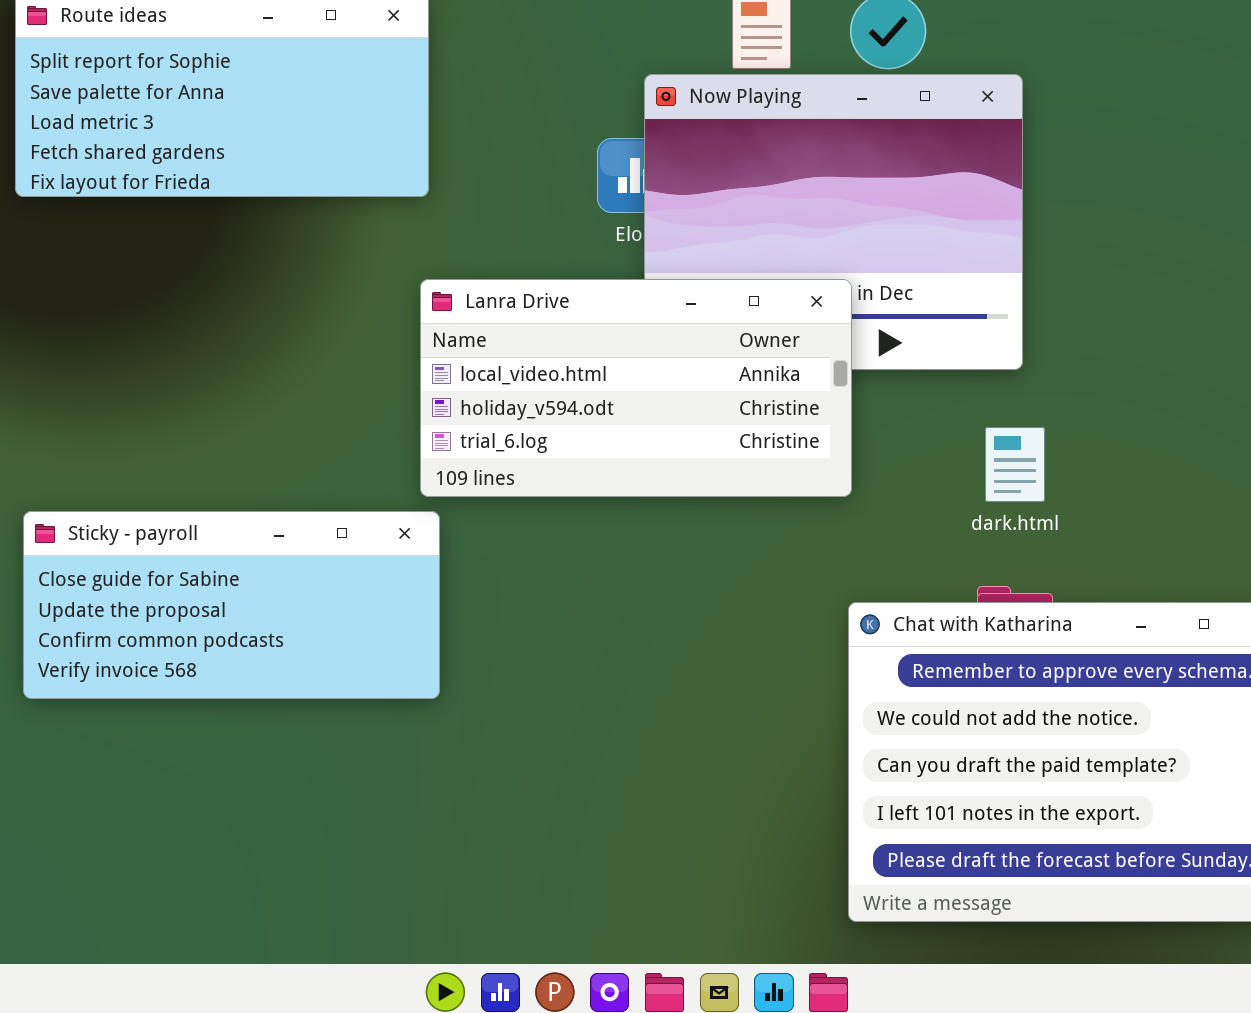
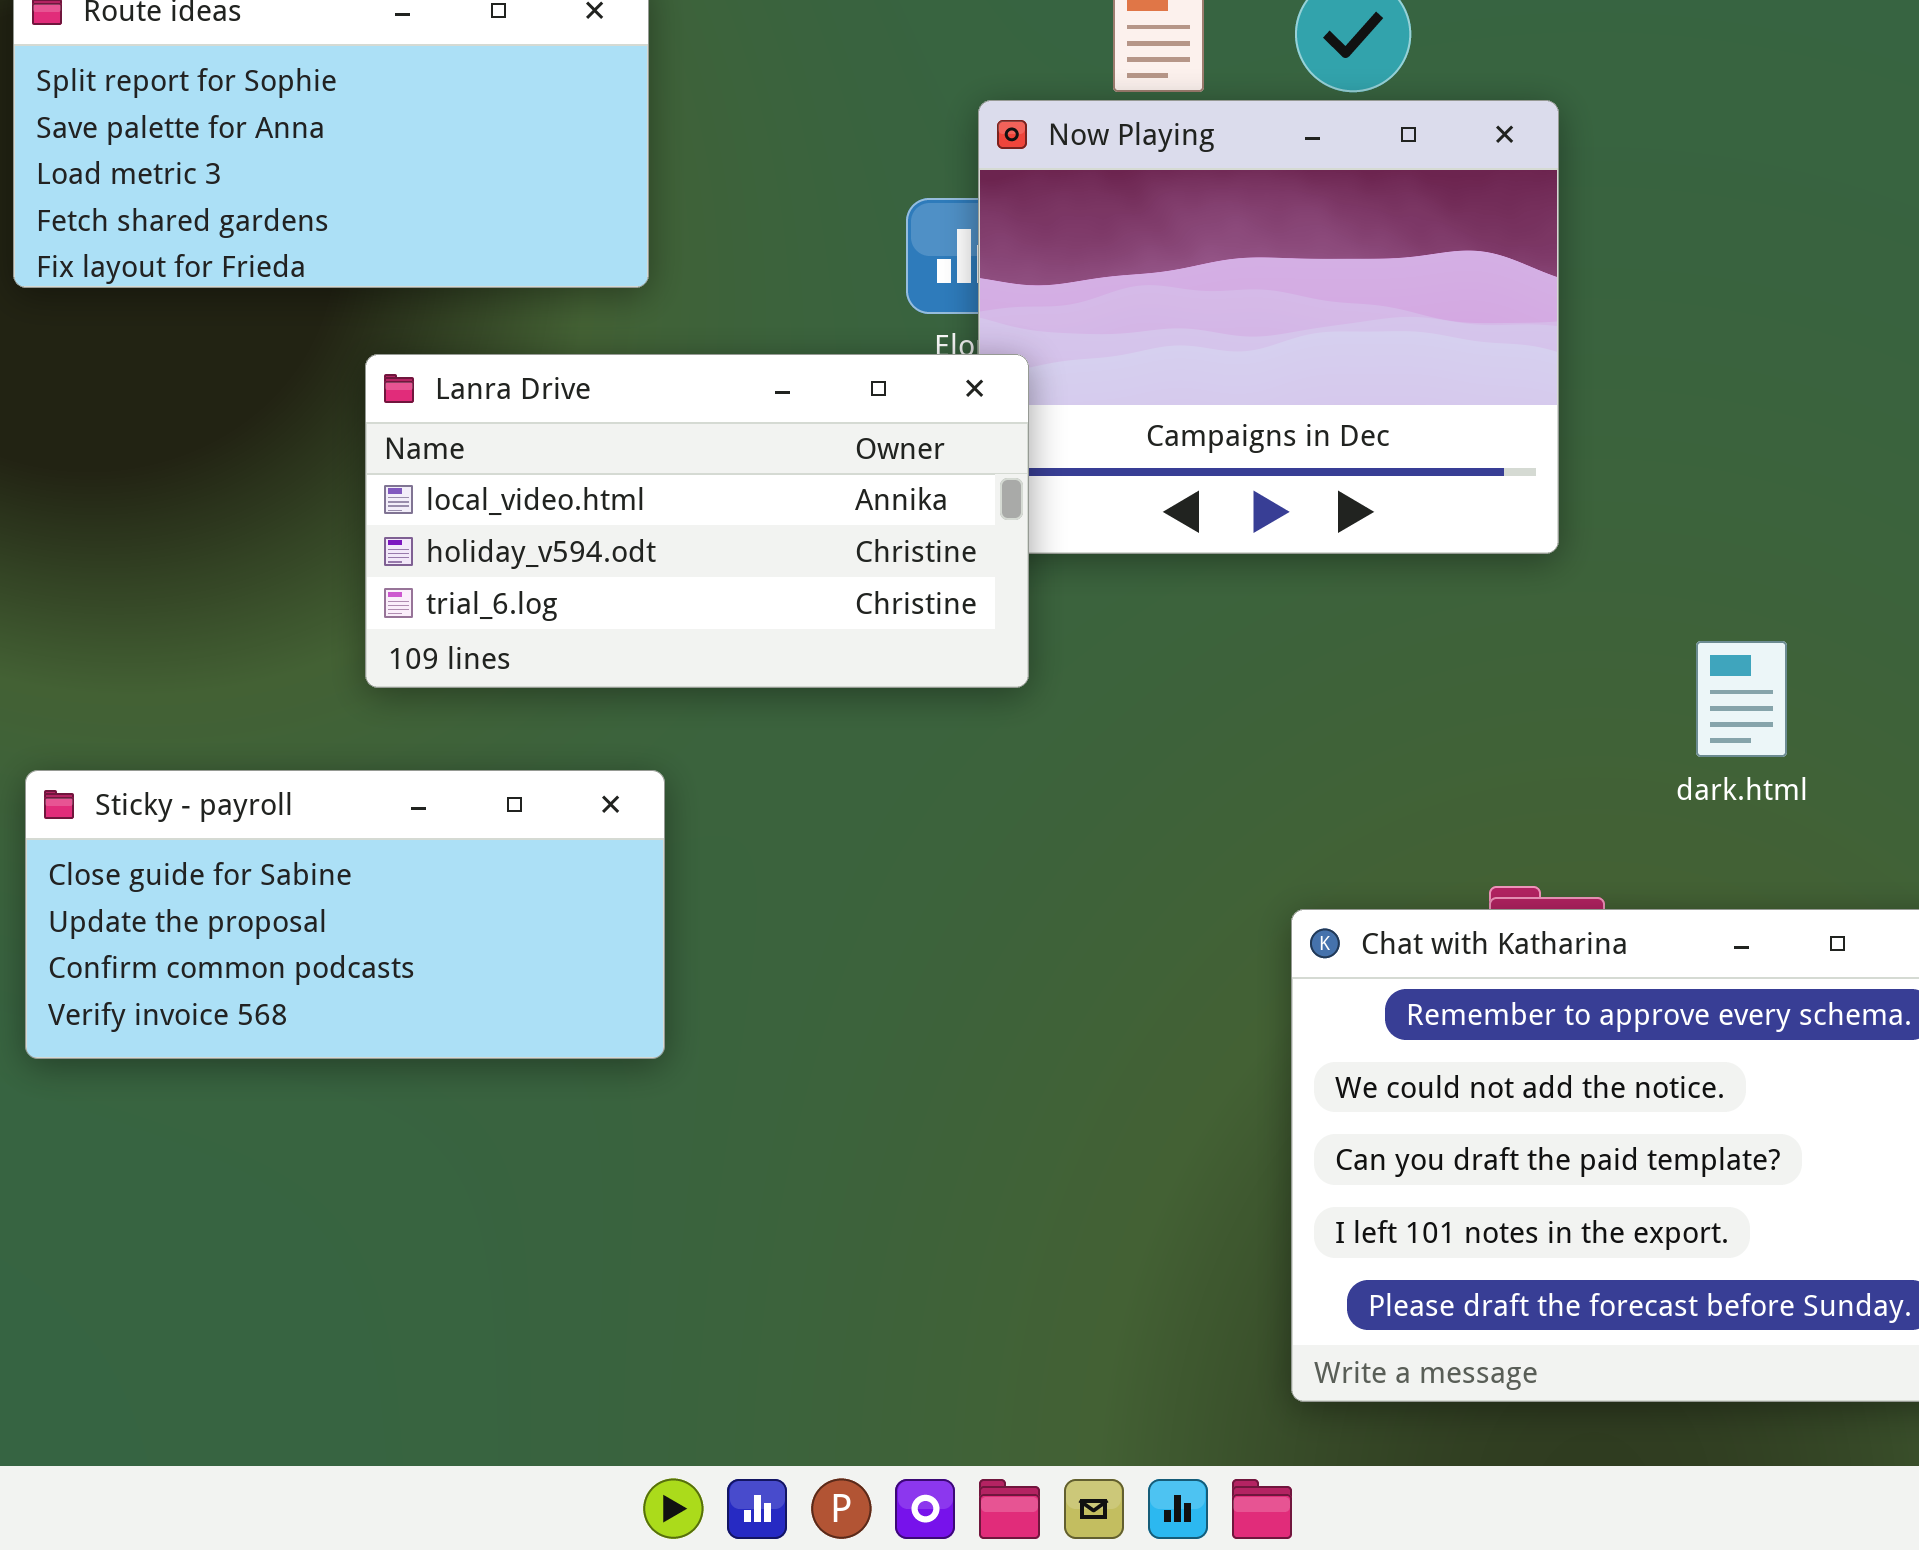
Lanra Drive: [420,279,852,497] -> [365,354,1029,688], moved
dark.html: [985,427,1045,502] -> [1696,641,1787,757], moved

